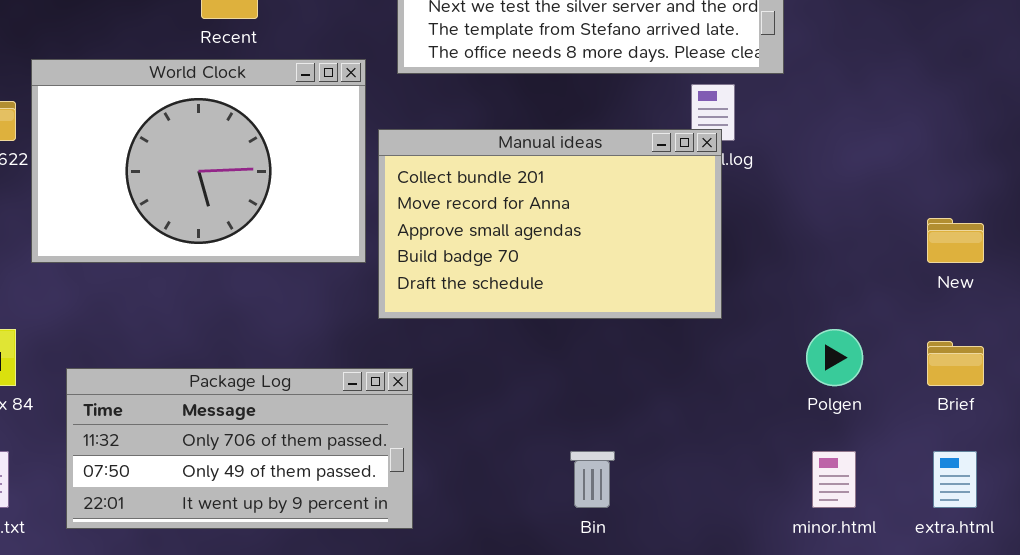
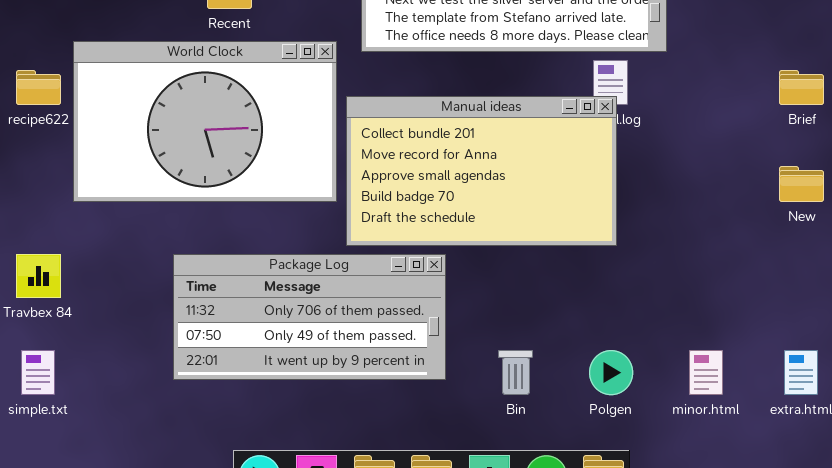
Polgen: [806,329,863,386] -> [589,350,633,395], moved
Brief: [927,341,984,386] -> [779,70,824,105], moved
Package Log: [66,368,413,529] -> [173,254,446,380], moved

